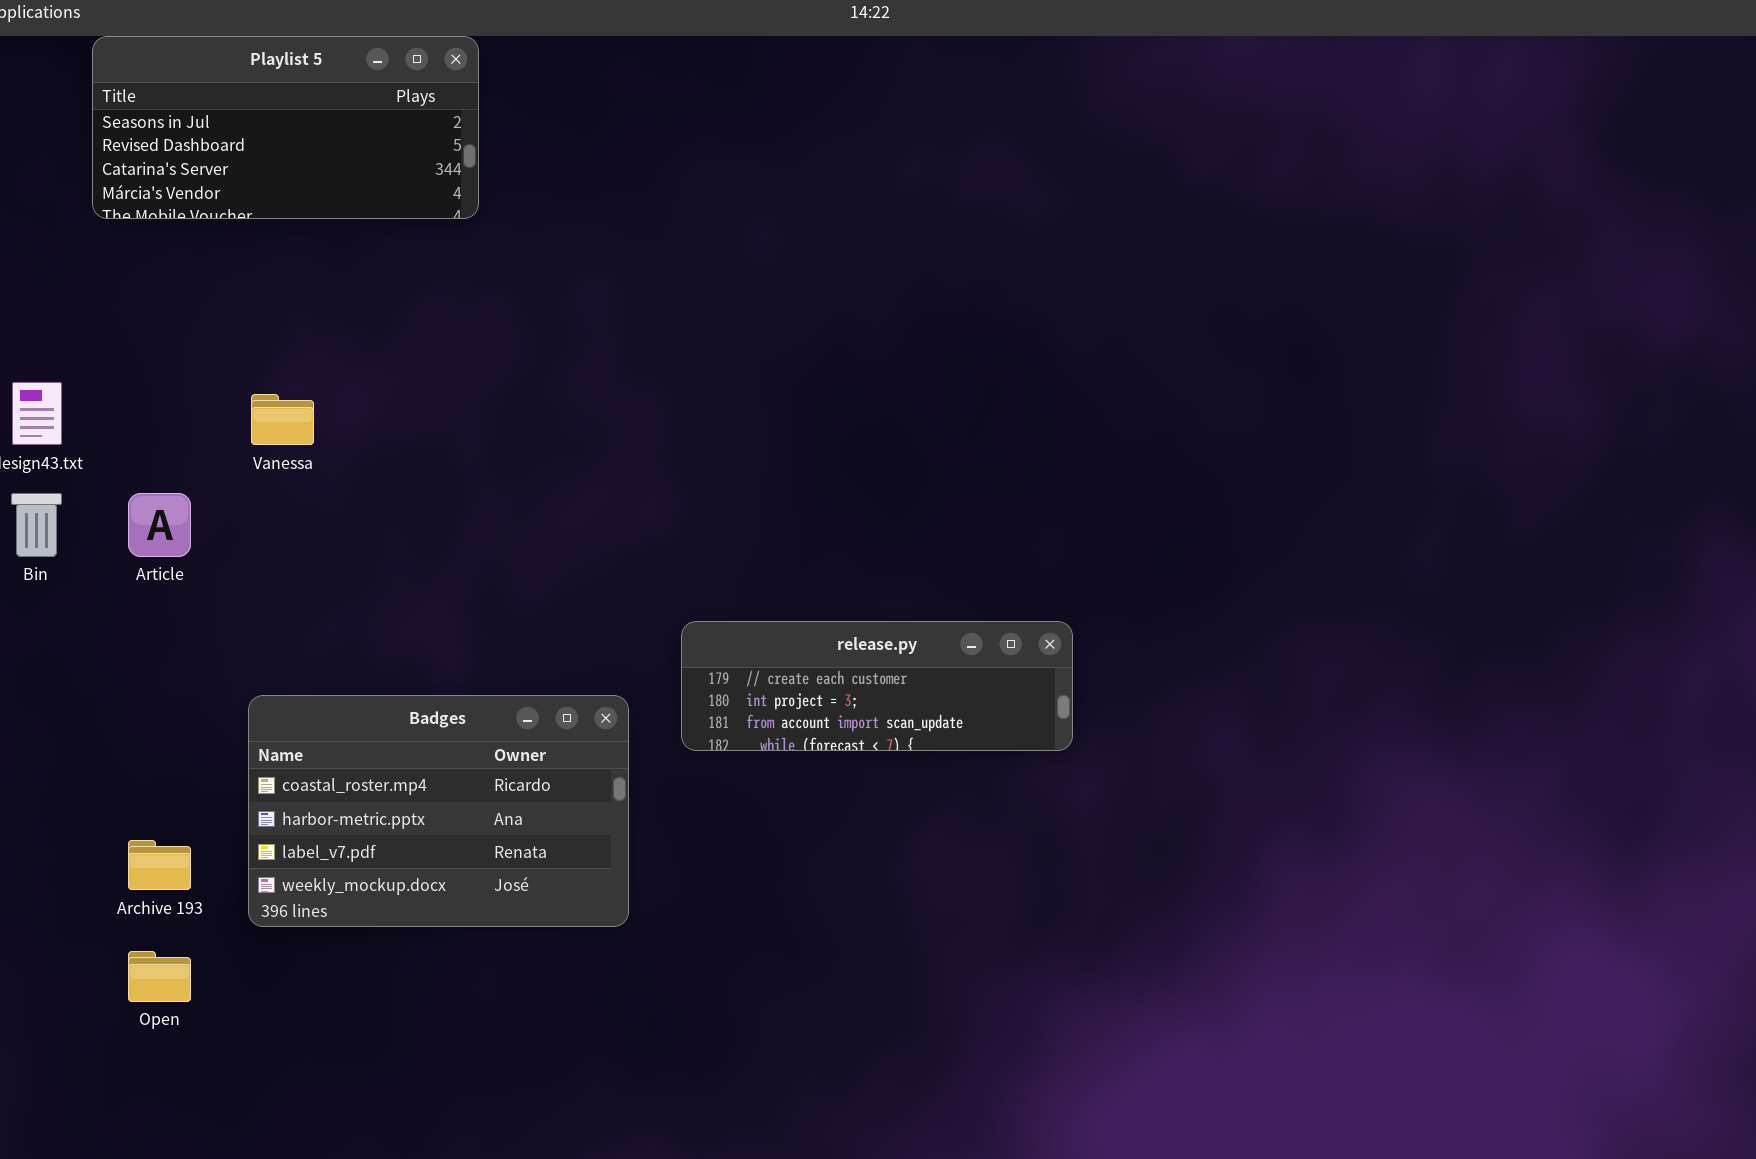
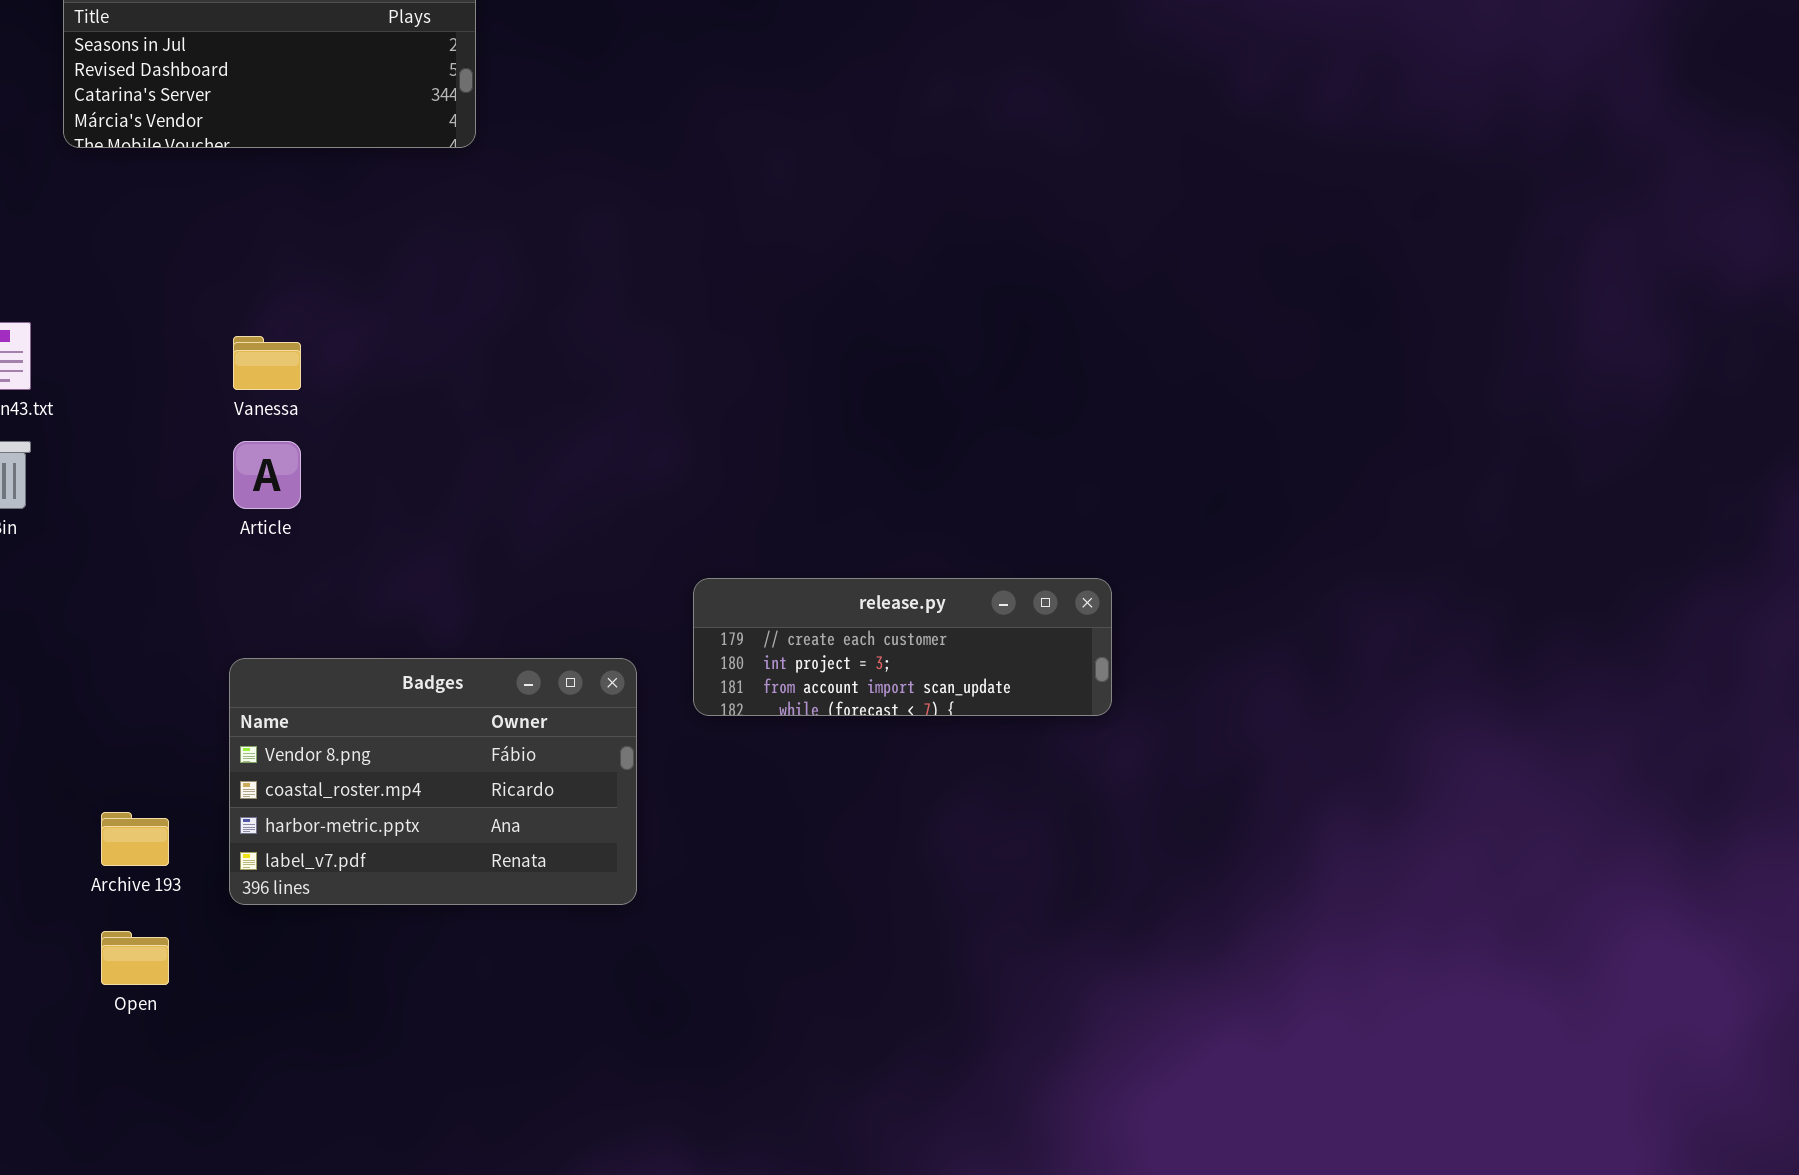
Article: [128,493,191,557] -> [233,441,301,509], moved
Badges: [248,695,629,927] -> [229,658,637,905], scrolled up 1 row

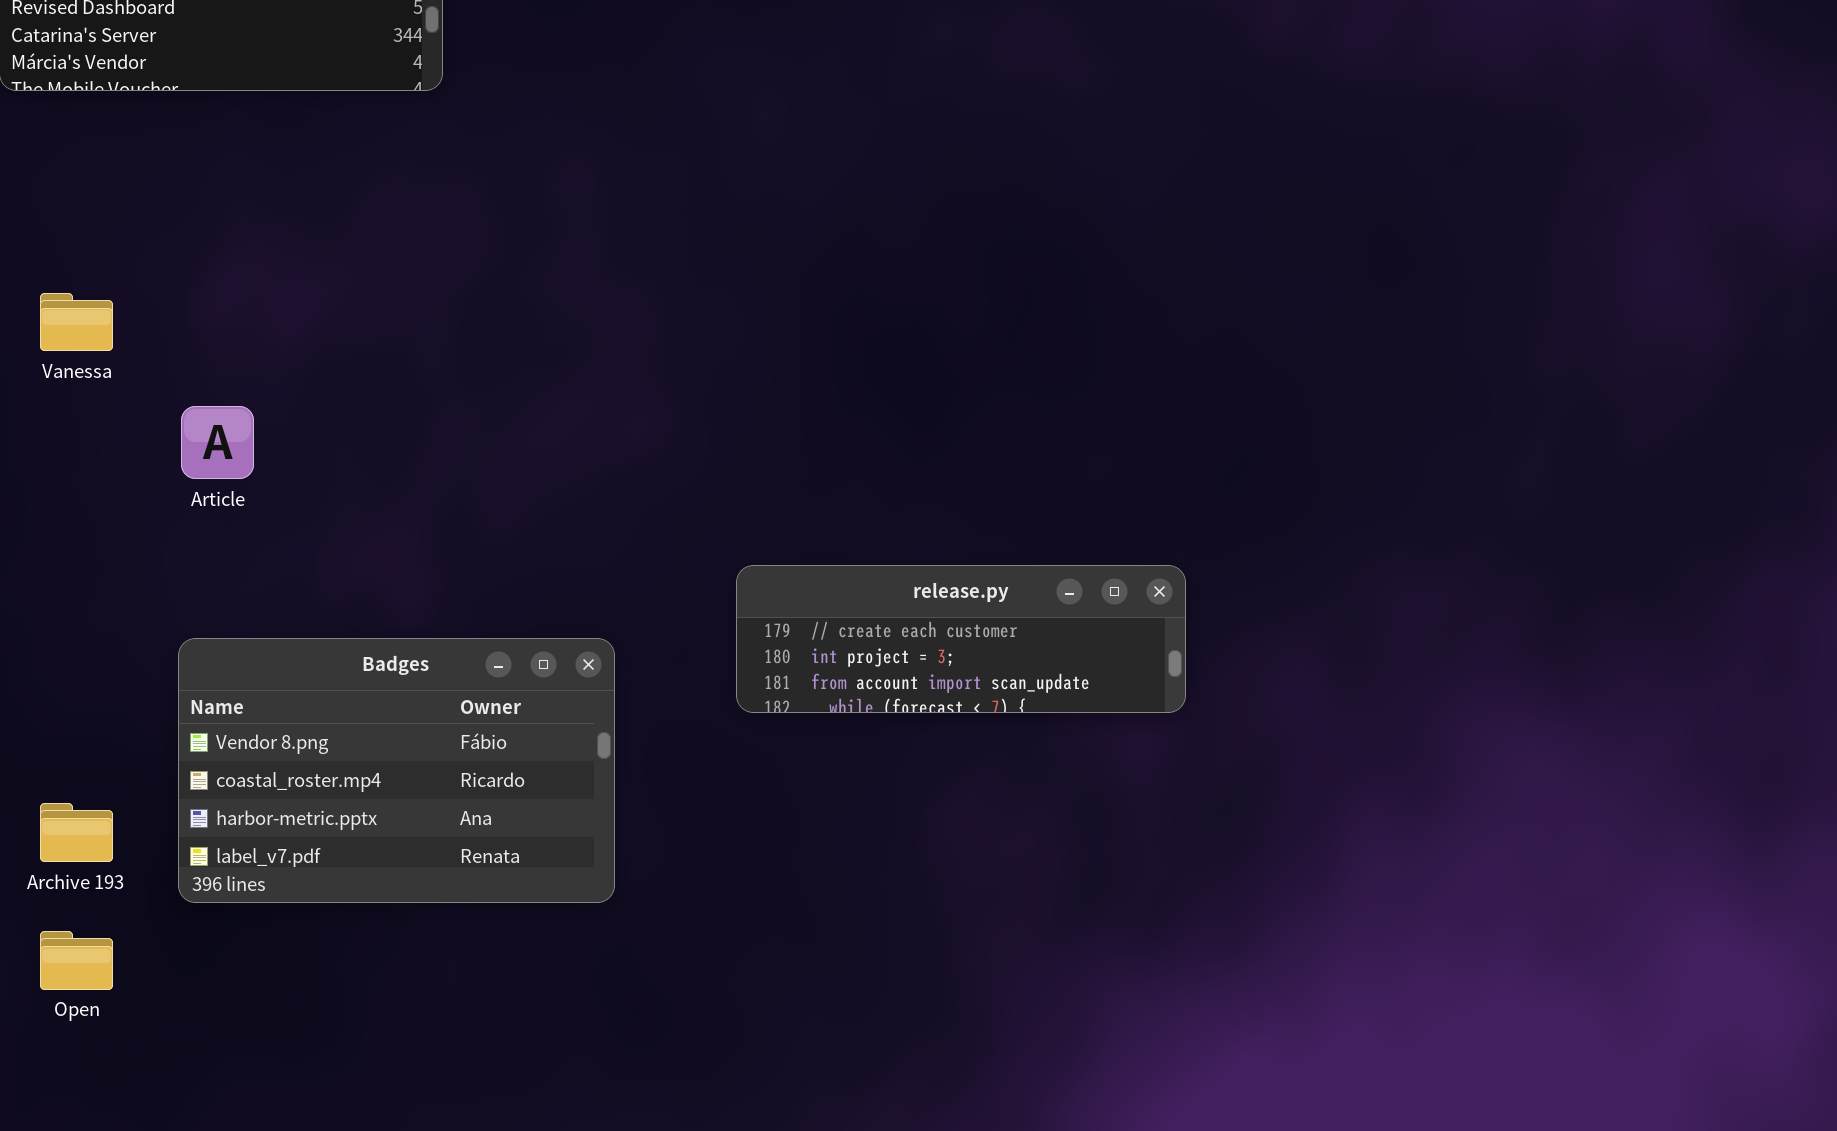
Vanessa: [233,336,301,390] -> [40,293,113,351], moved
release.py: [693,578,1112,716] -> [736,565,1186,713], moved

